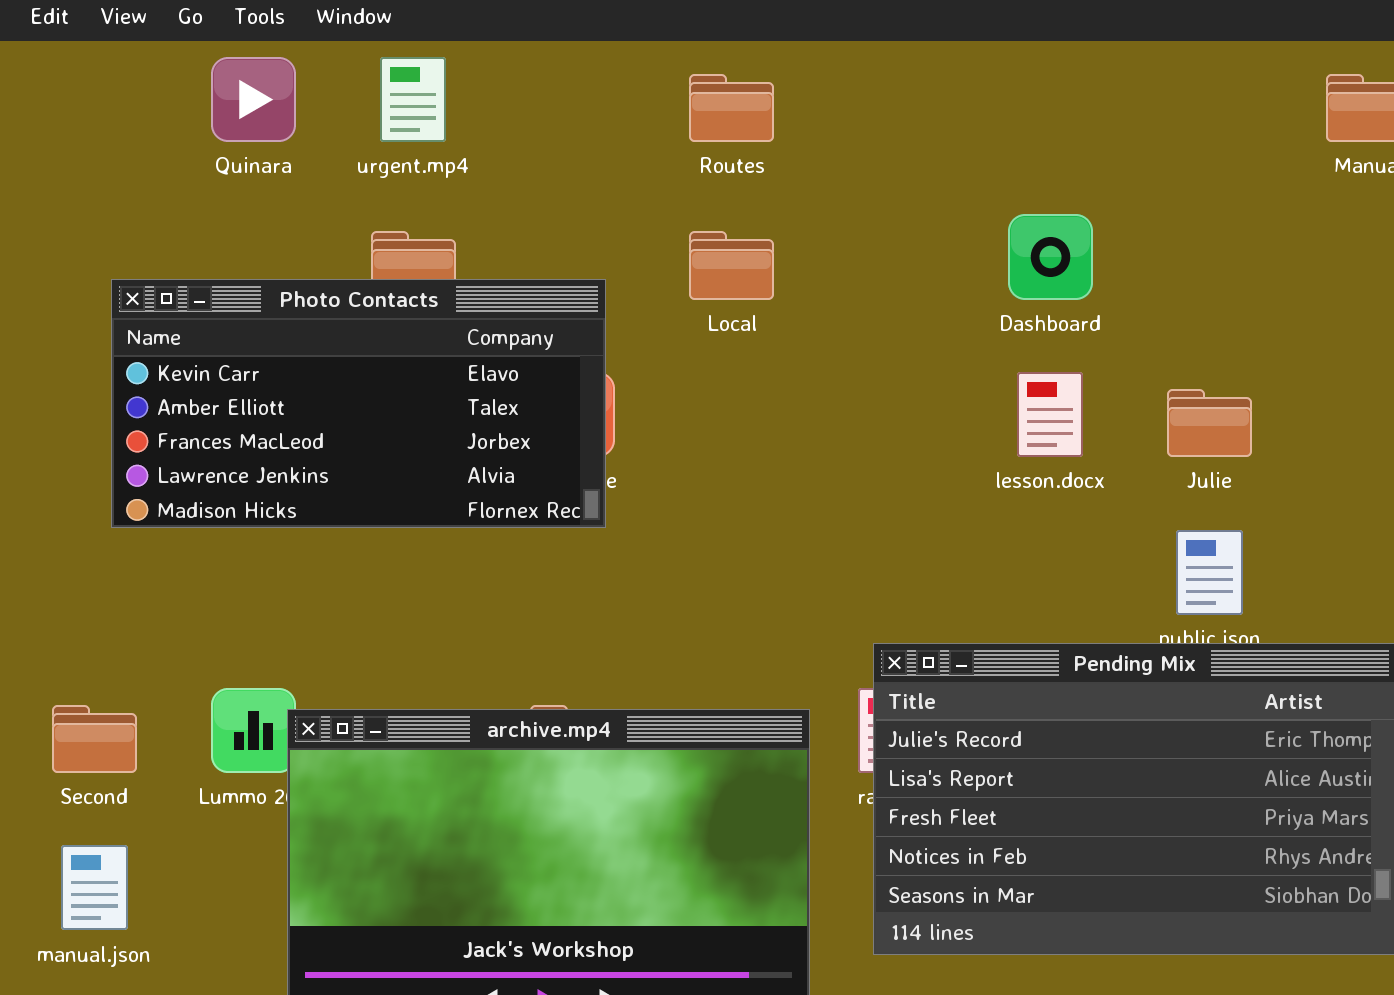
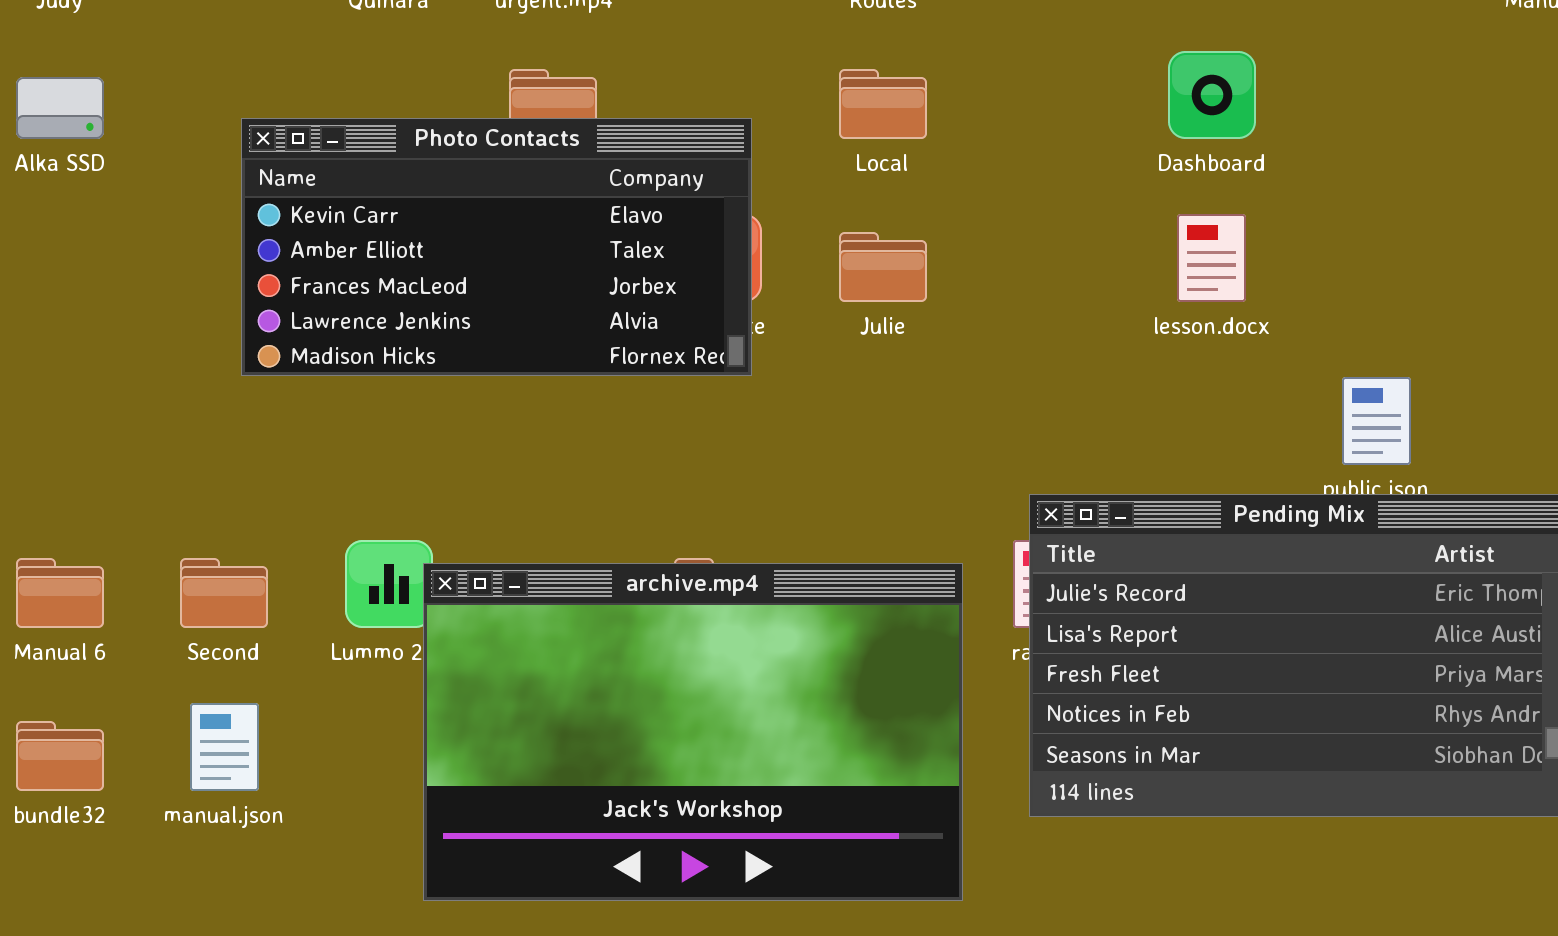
Julie: [1167,389,1252,457] -> [839,232,927,302], moved

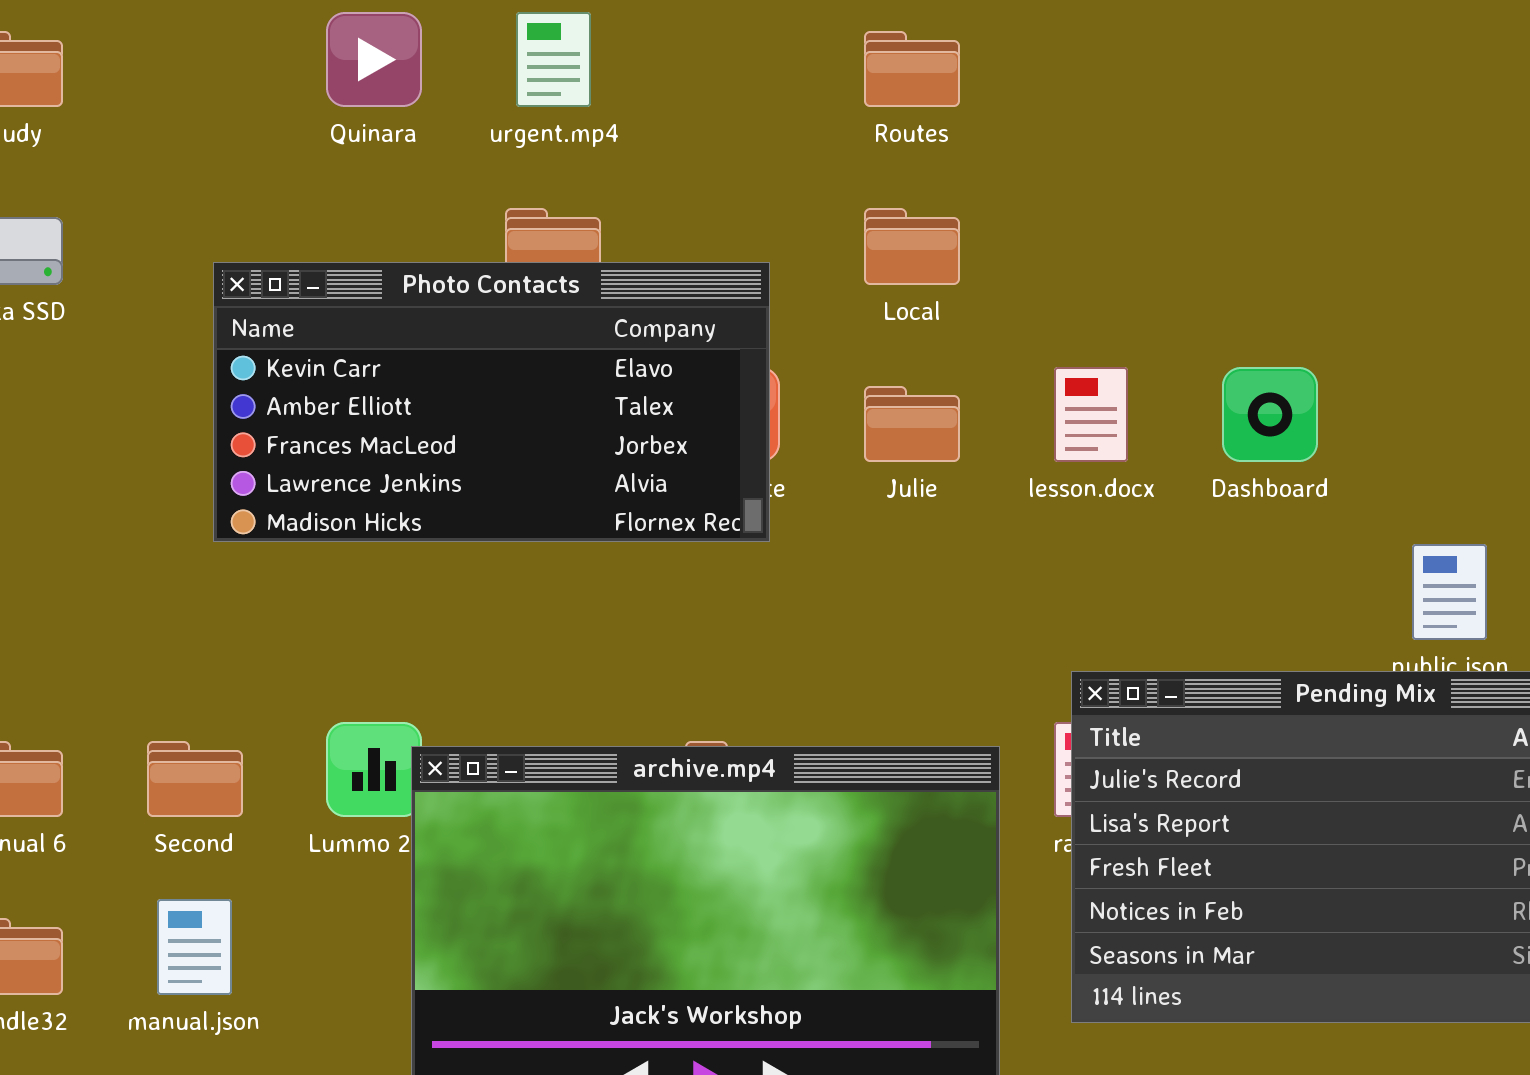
Dashboard: [1168,51,1256,139] -> [1222,367,1318,462], moved
lesson.docx: [1177,214,1246,302] -> [1054,367,1128,462], moved

